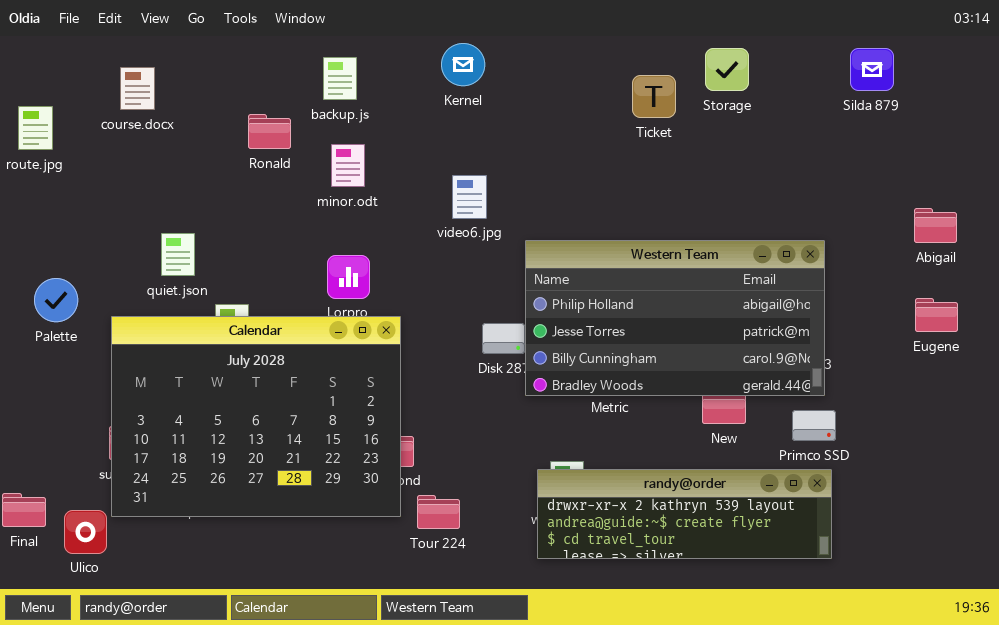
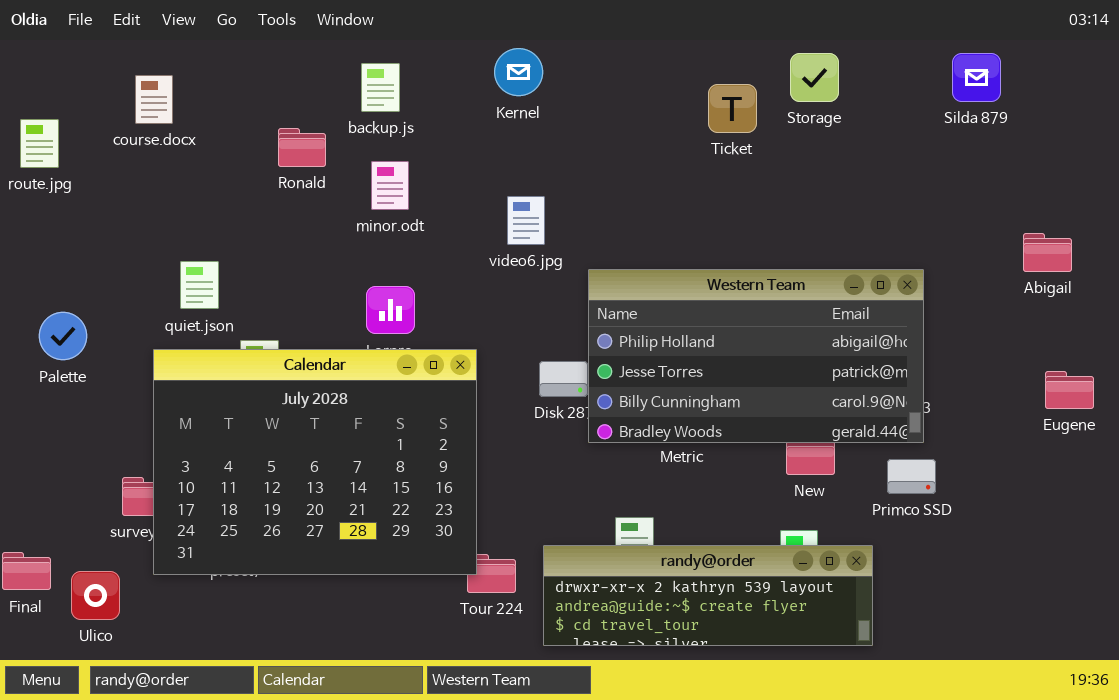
Eugene: [915,298,958,332] -> [1045,371,1094,409], moved
Calendar: [111,316,401,517] -> [153,349,477,575], moved
randy@order: [537,469,832,559] -> [543,545,873,646], moved

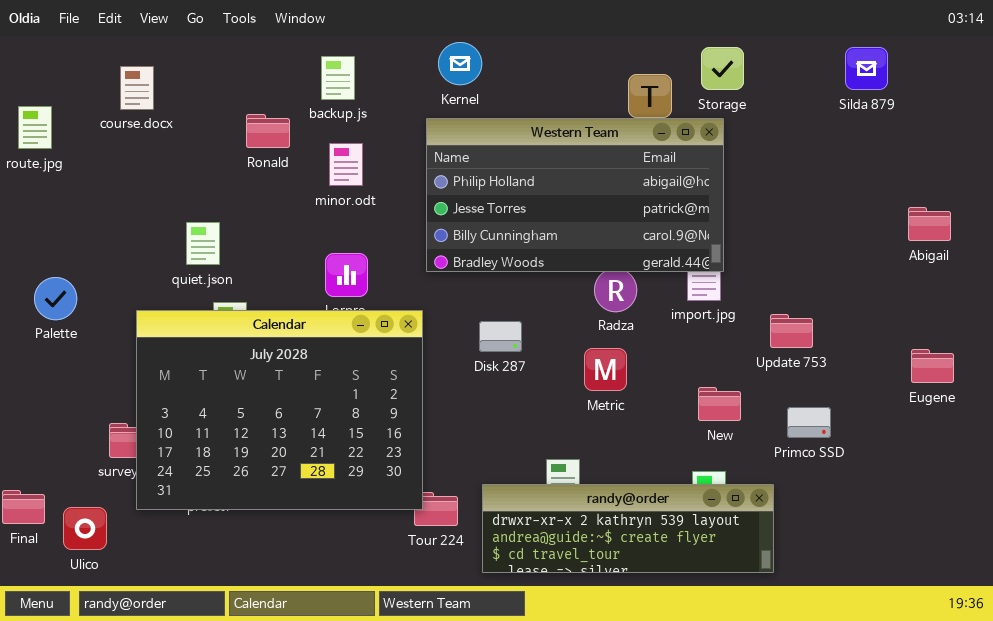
quiet.json: [180,261,219,309] -> [186,222,220,265], moved
Western Team: [588,269,924,443] -> [426,118,724,272], moved
Eugene: [1045,371,1094,409] -> [911,349,954,383], moved

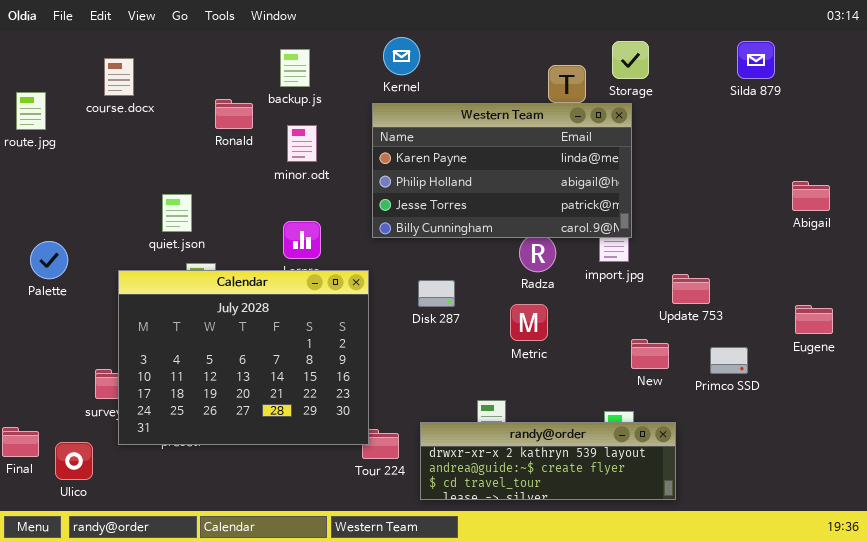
Western Team: [426,118,724,272] -> [372,103,632,238], scrolled up 1 row
New: [698,387,741,421] -> [631,339,669,369], moved
Primco SSD: [787,407,831,438] -> [710,347,748,374], moved

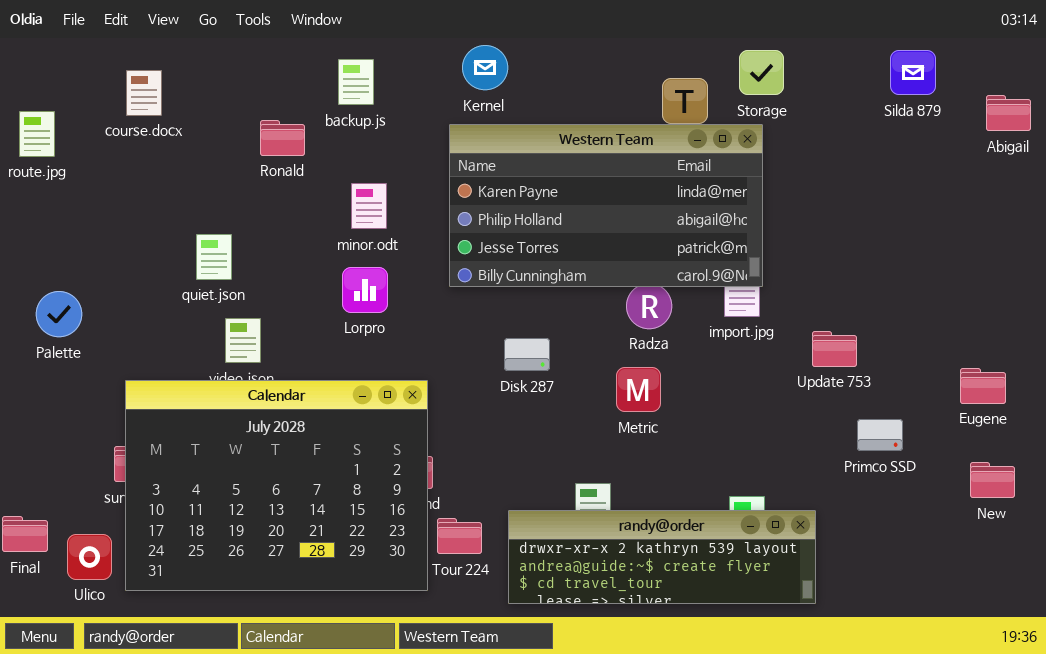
minor.odt: [287,125,317,162] -> [351,183,387,229], moved
Abigail: [792,181,830,211] -> [986,95,1031,131], moved
Calendar: [118,270,369,445] -> [125,380,428,591], moved
New: [631,339,669,369] -> [970,462,1015,498], moved

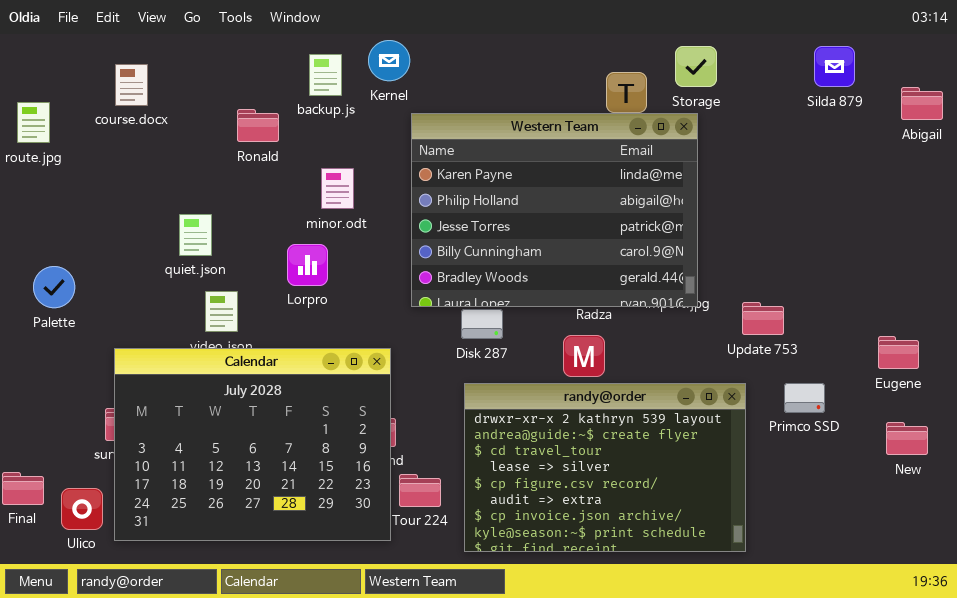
Kernel: [462,45,508,90] -> [368,40,410,81], moved
Western Team: [449,124,763,287] -> [411,113,698,307], resized
Lorpro: [342,267,388,313] -> [287,244,328,286], moved
randy@order: [508,510,816,604] -> [464,383,746,552], resized

